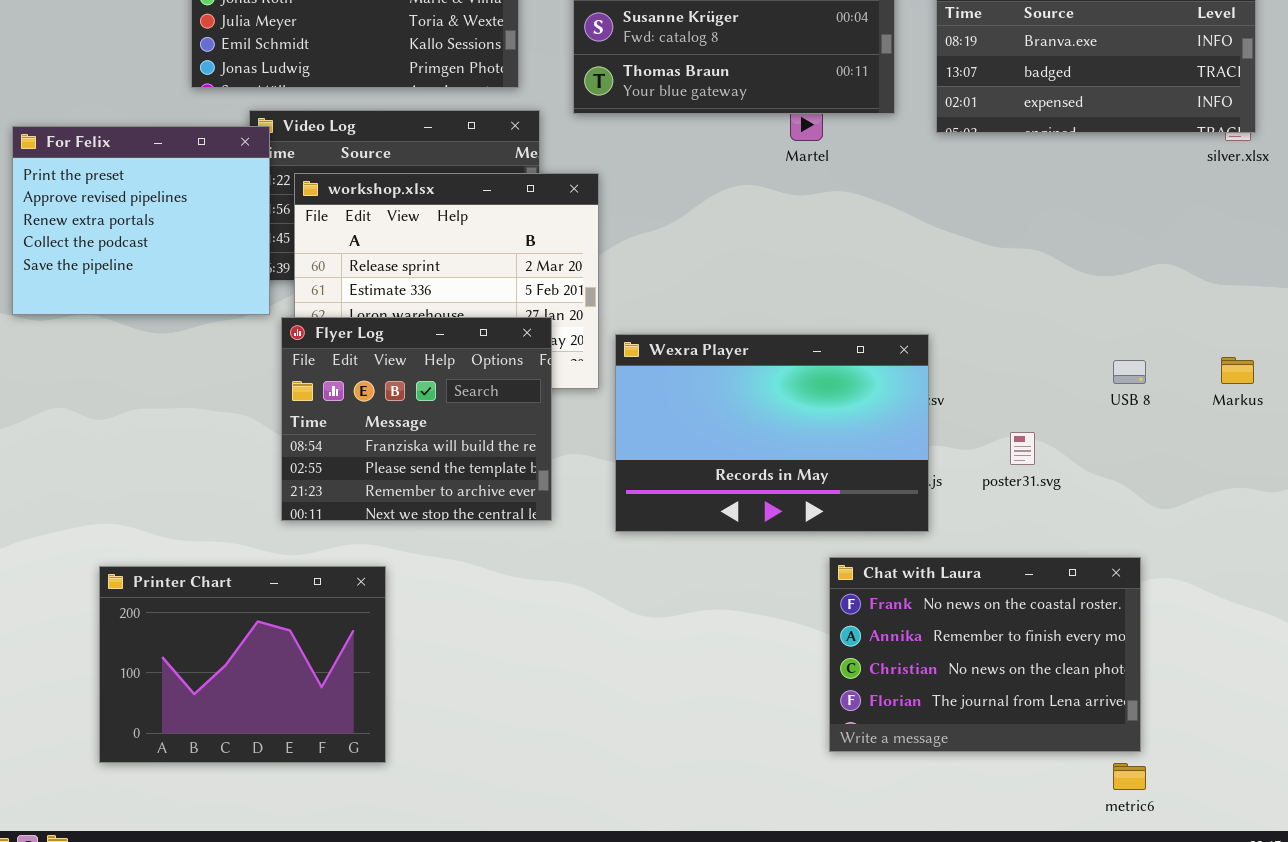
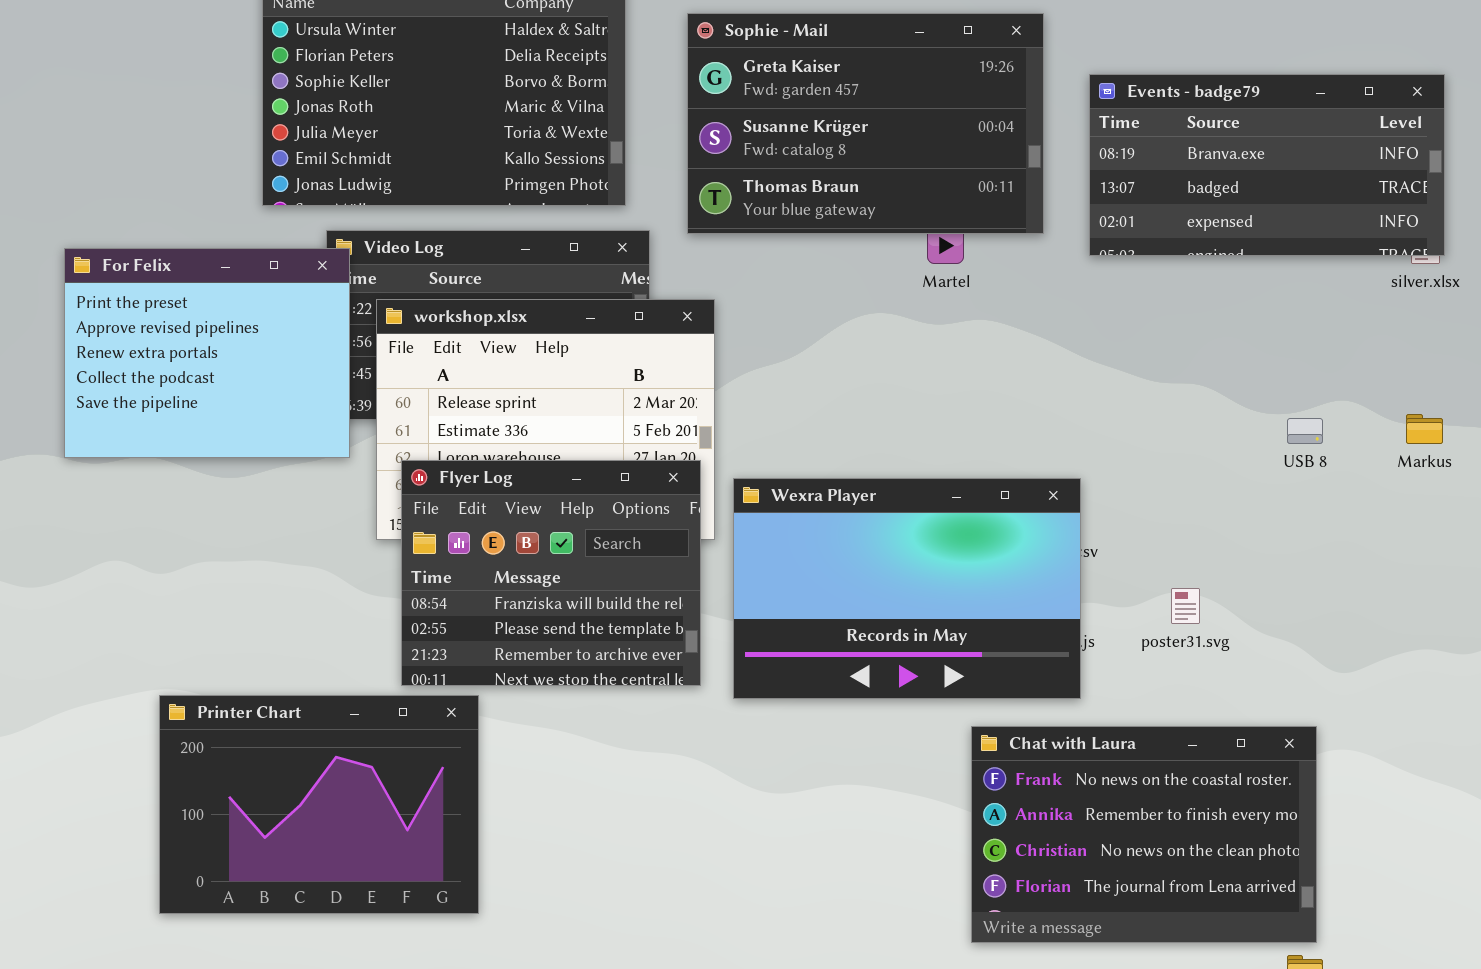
Flyer Log: [281,317,552,521] -> [401,460,701,686], moved
Markus: [1221,357,1254,384] -> [1406,414,1443,444], moved
USB 8: [1113,360,1146,384] -> [1287,418,1323,444], moved
Printer Chart: [99,566,386,763] -> [159,695,479,914], moved

